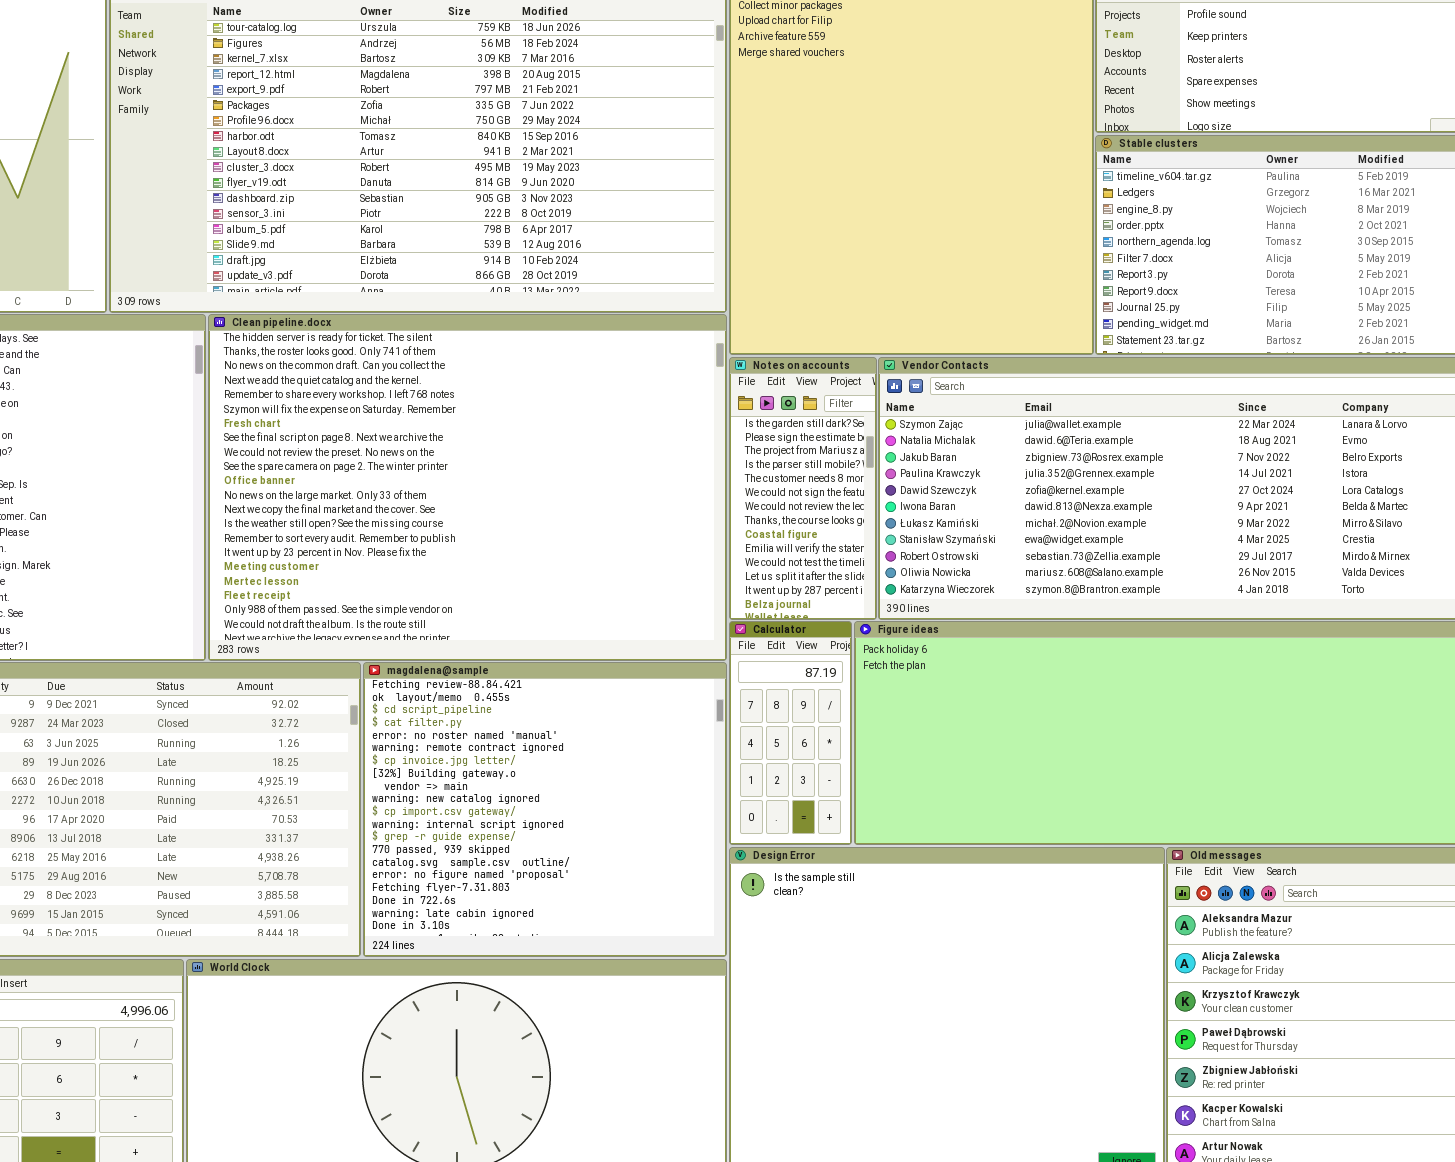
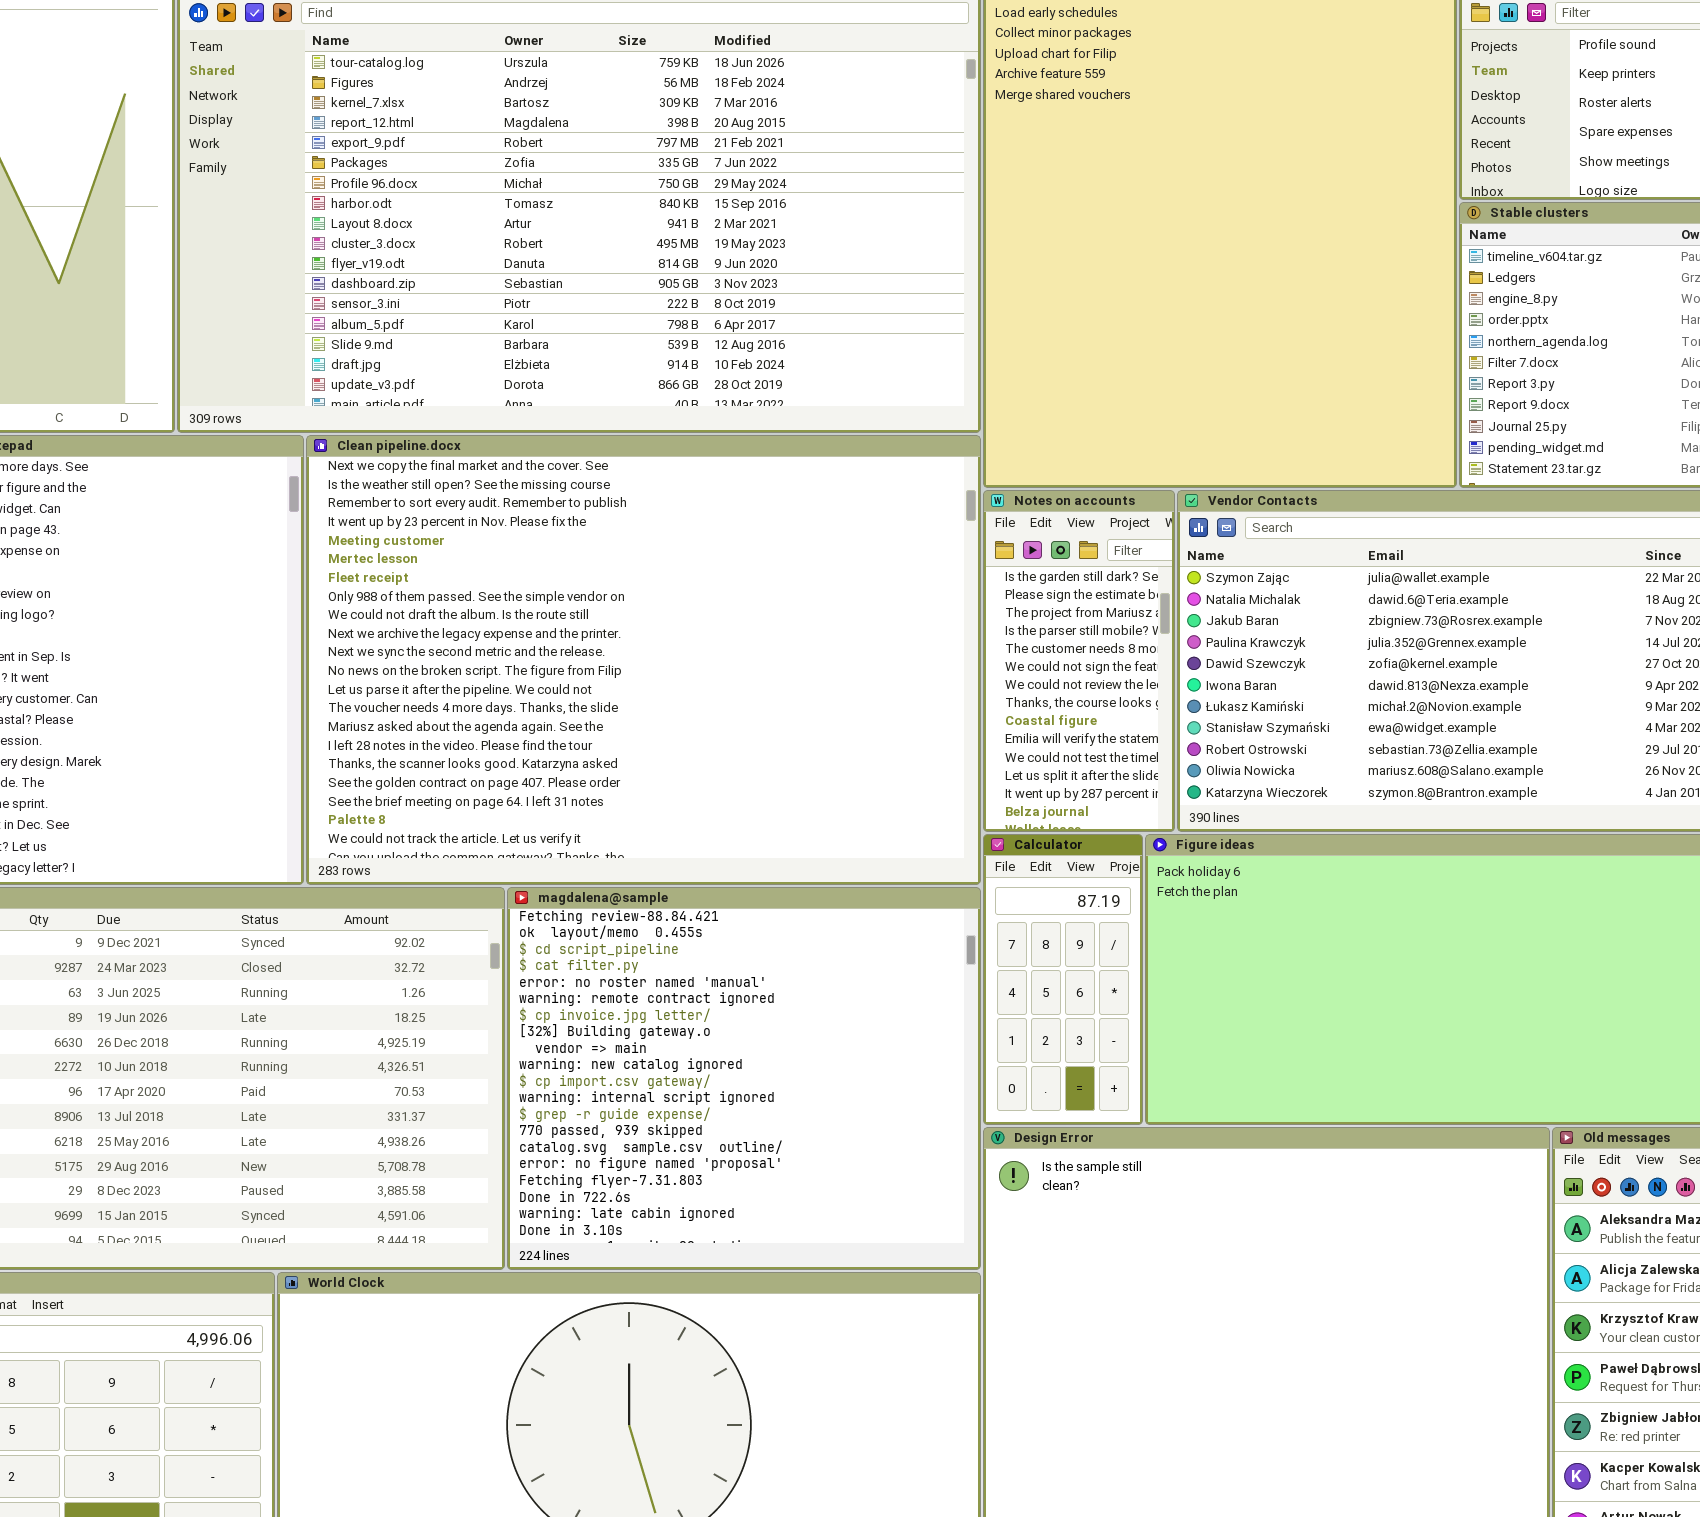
Clean pipeline.docx: [208,314,727,661] -> [306,435,981,885], scrolled down 12 rows

